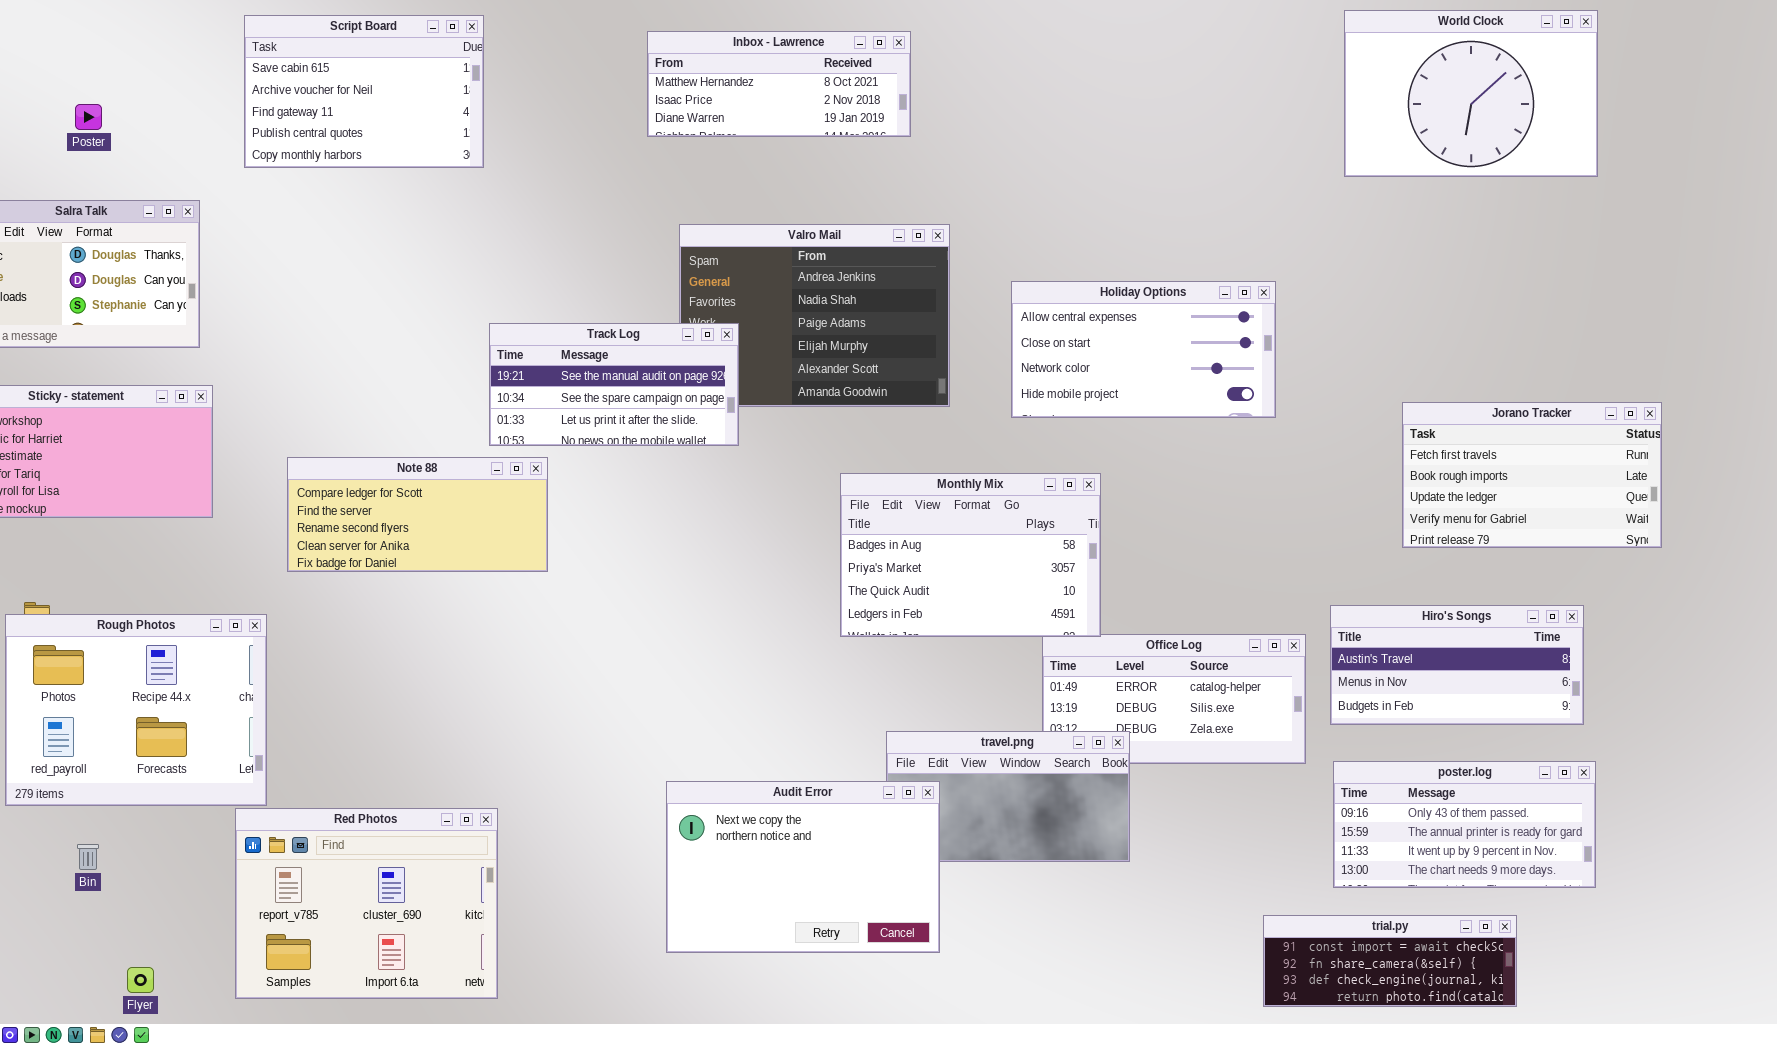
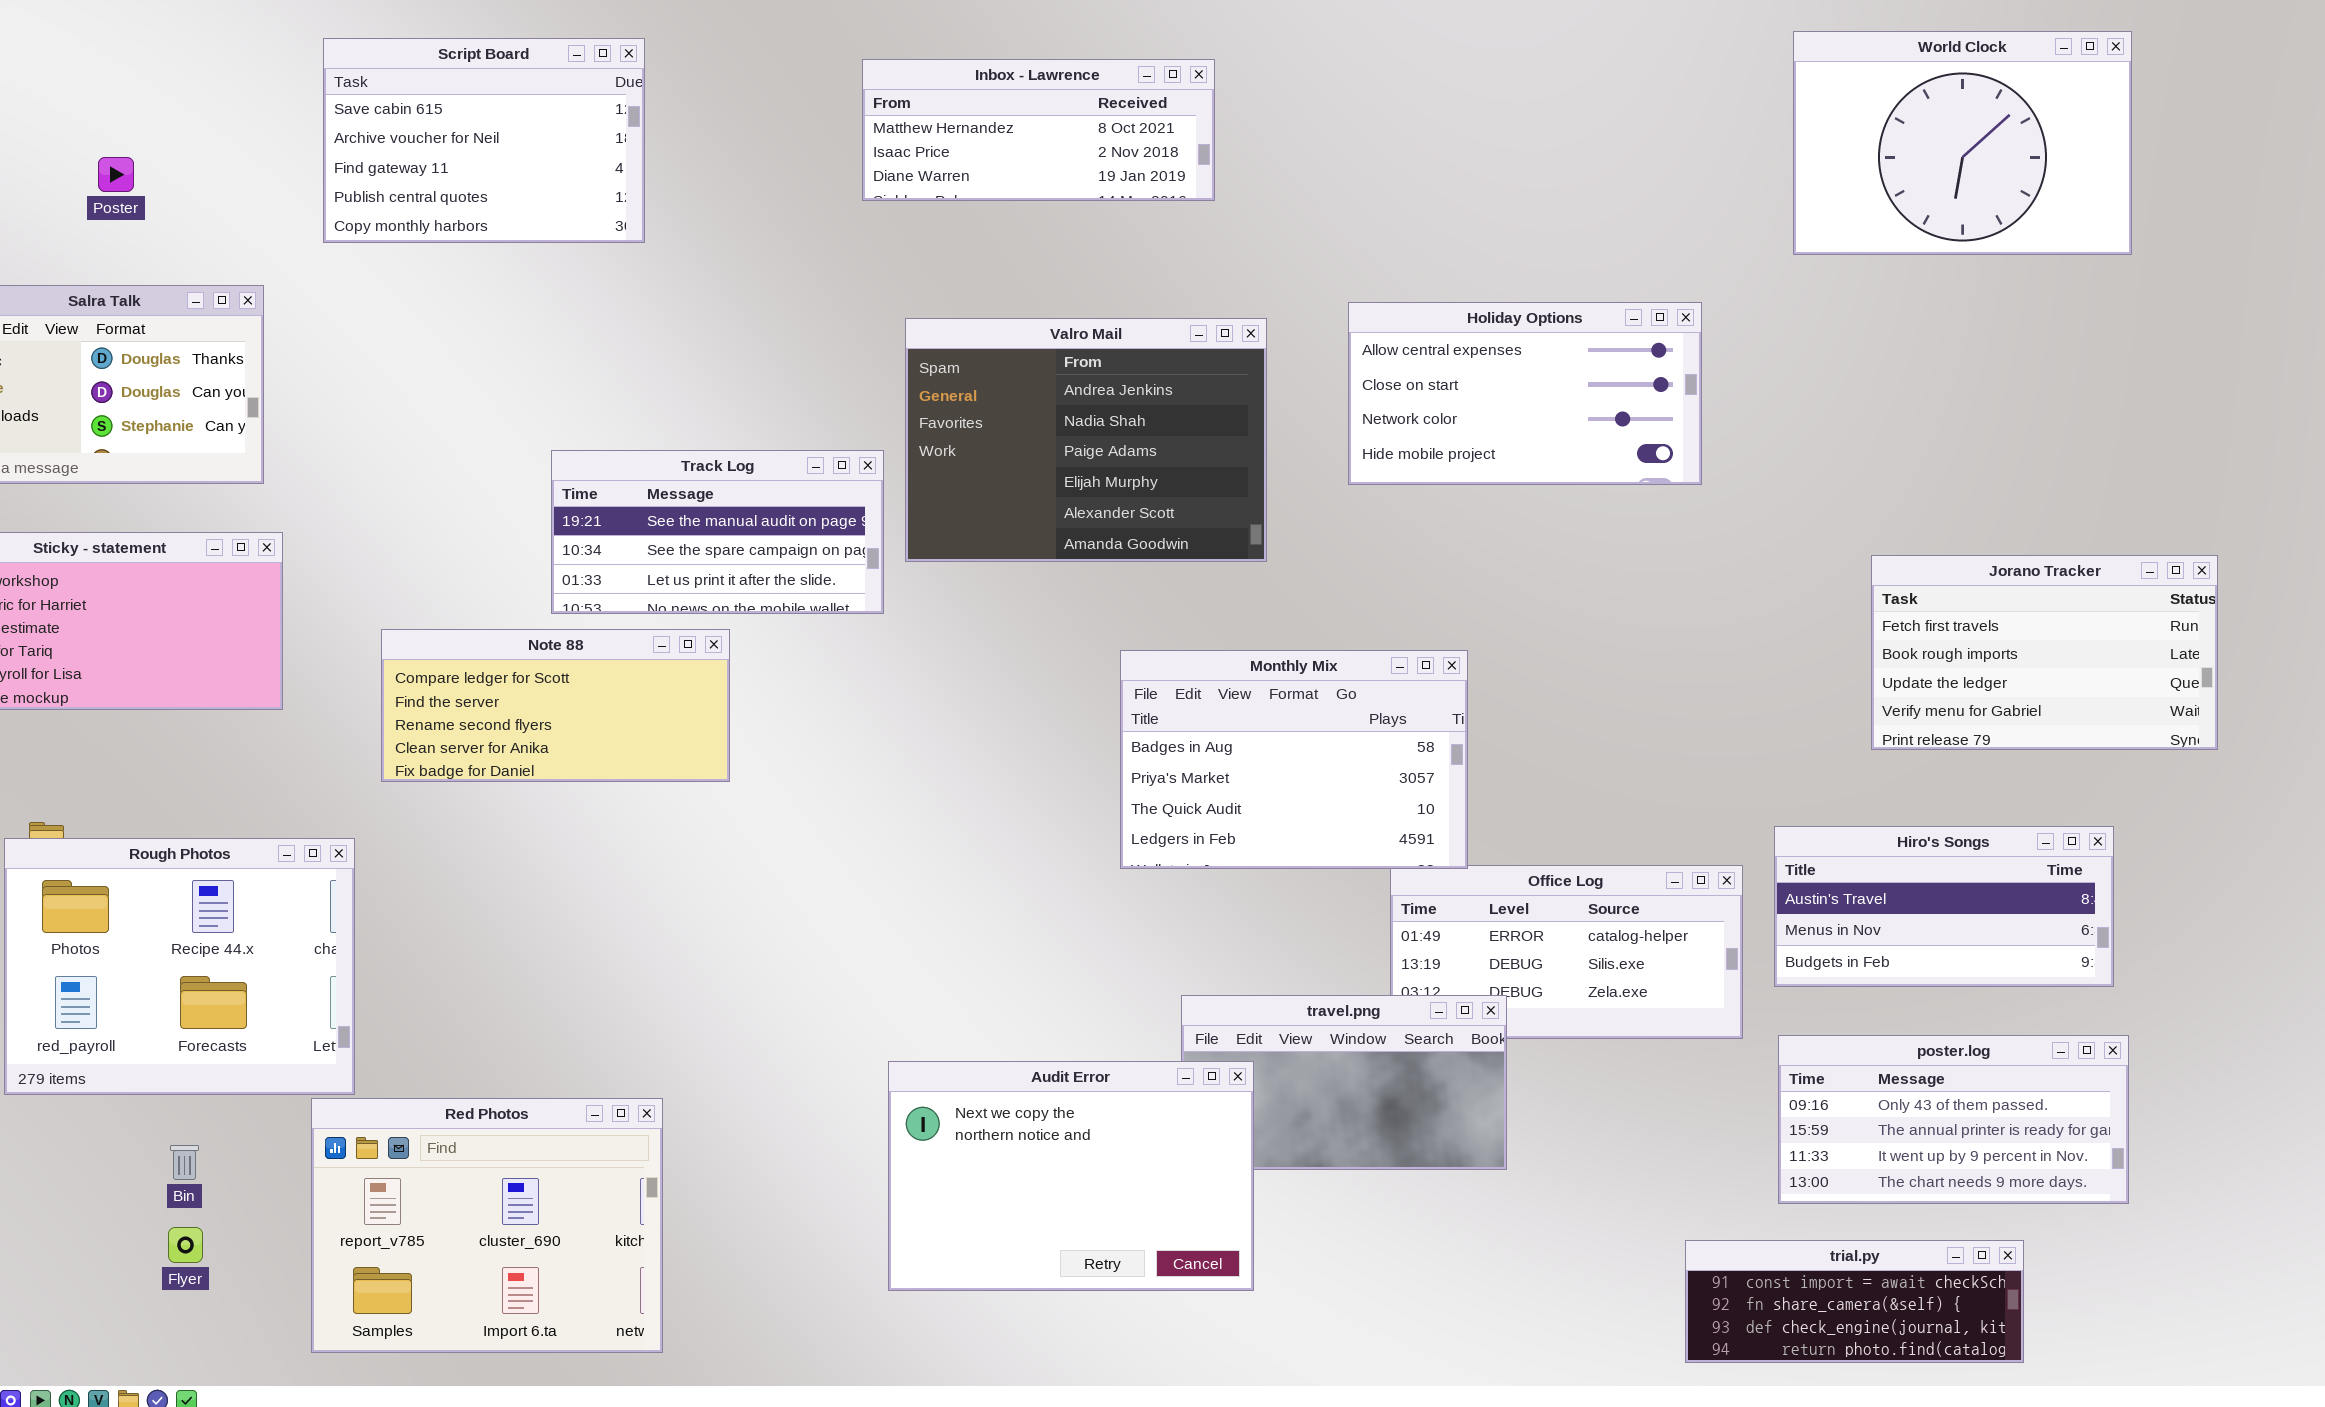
Holiday Options: [1011,281,1276,418] -> [1348,302,1702,485], moved
Track Log: [489,323,739,446] -> [551,450,884,614], moved
Bin: [77,844,99,870] -> [170,1145,199,1180], moved
Flyer: [127,967,154,993] -> [168,1227,203,1263], moved

